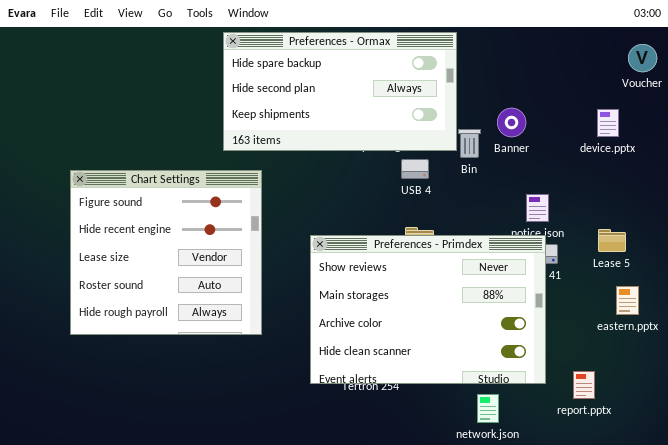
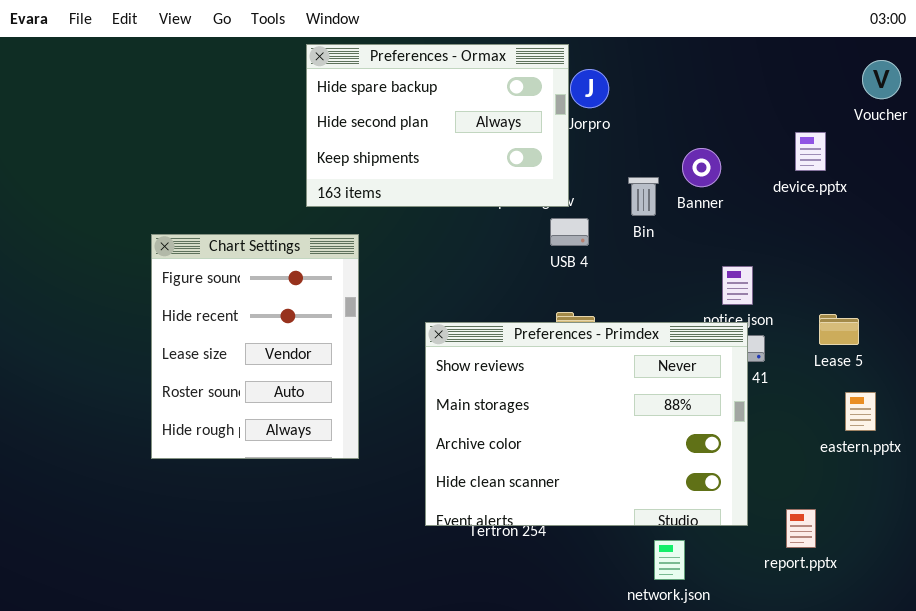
Preferences - Ormax: [223,32,457,151] -> [306,44,569,207], resized
device.pptx: [597,109,619,137] -> [795,132,826,171], moved
Chart Settings: [70,170,262,335] -> [151,234,359,459], resized

